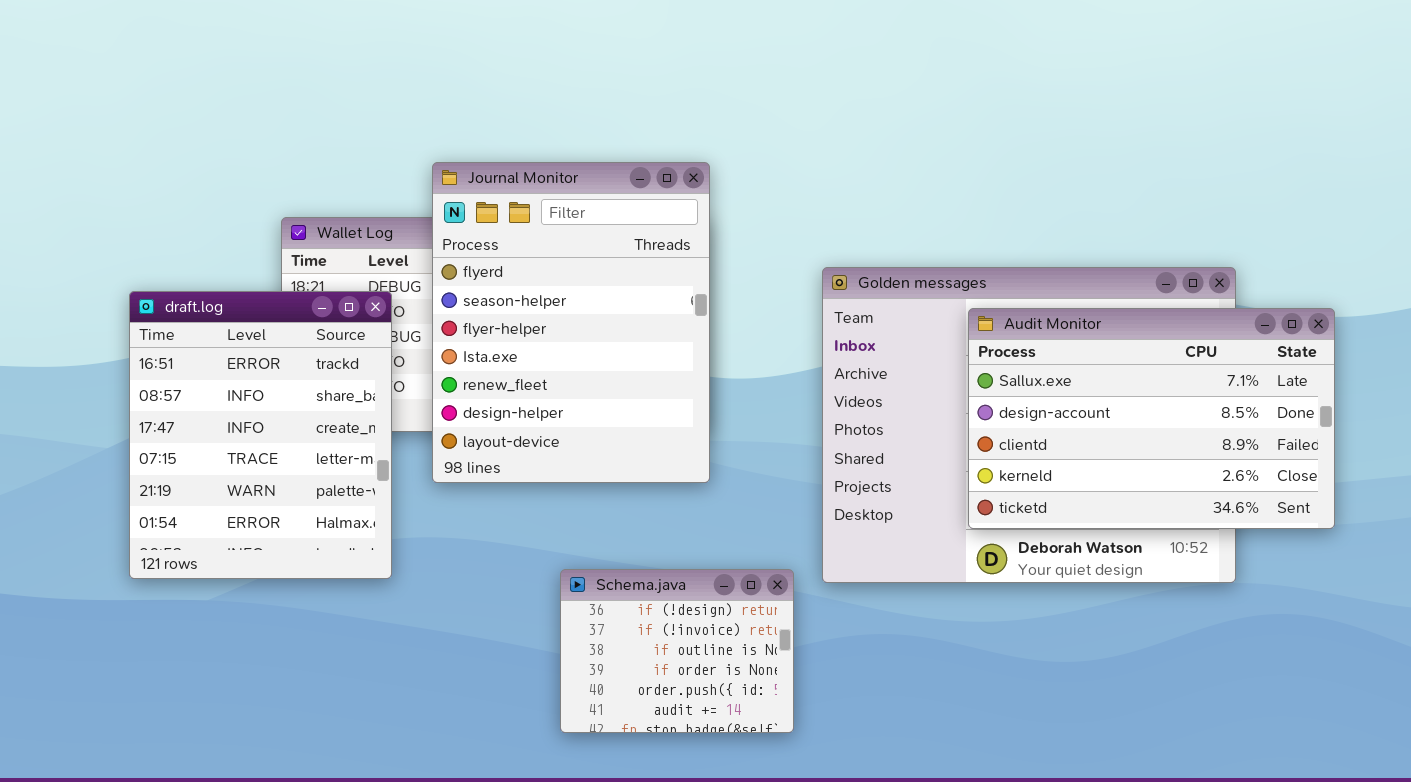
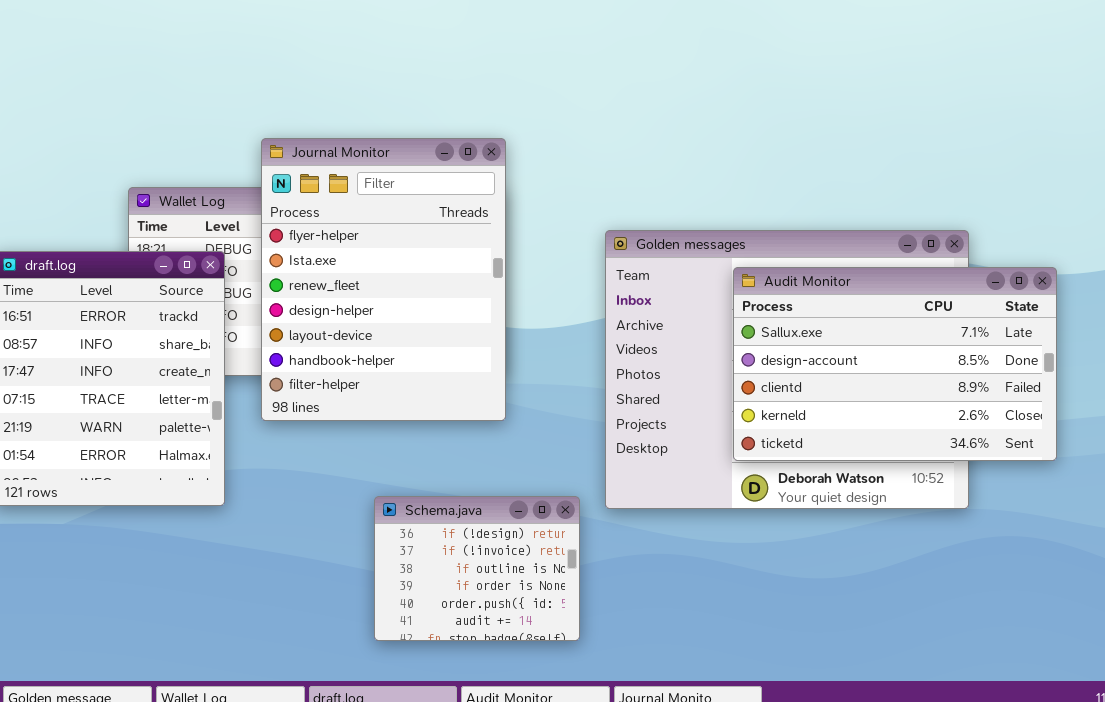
Journal Monitor: [432,162,710,483] -> [261,138,506,421], scrolled down 2 rows

